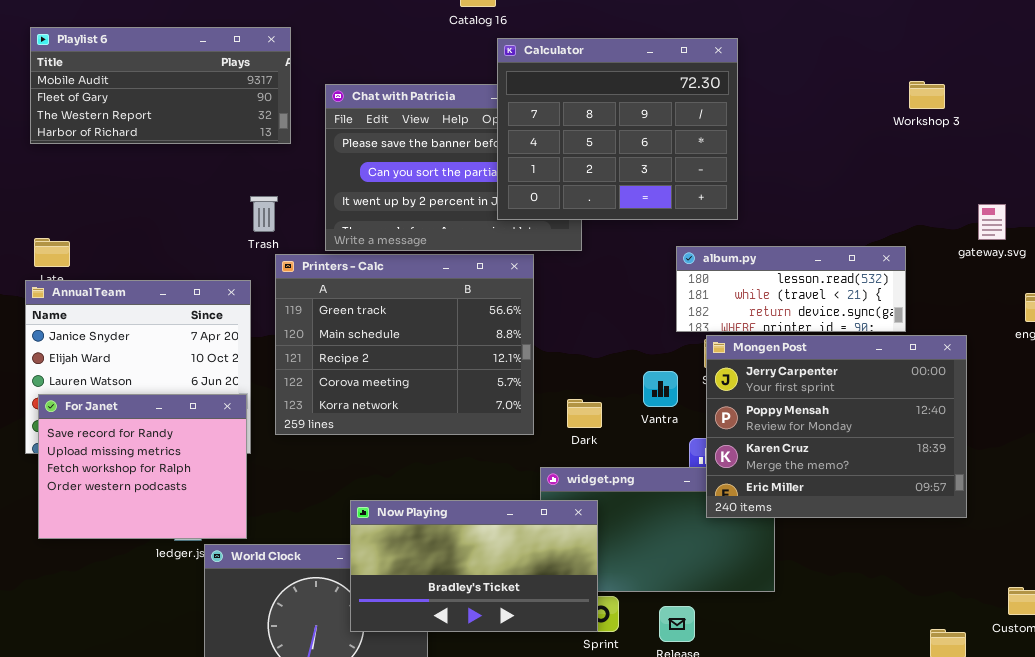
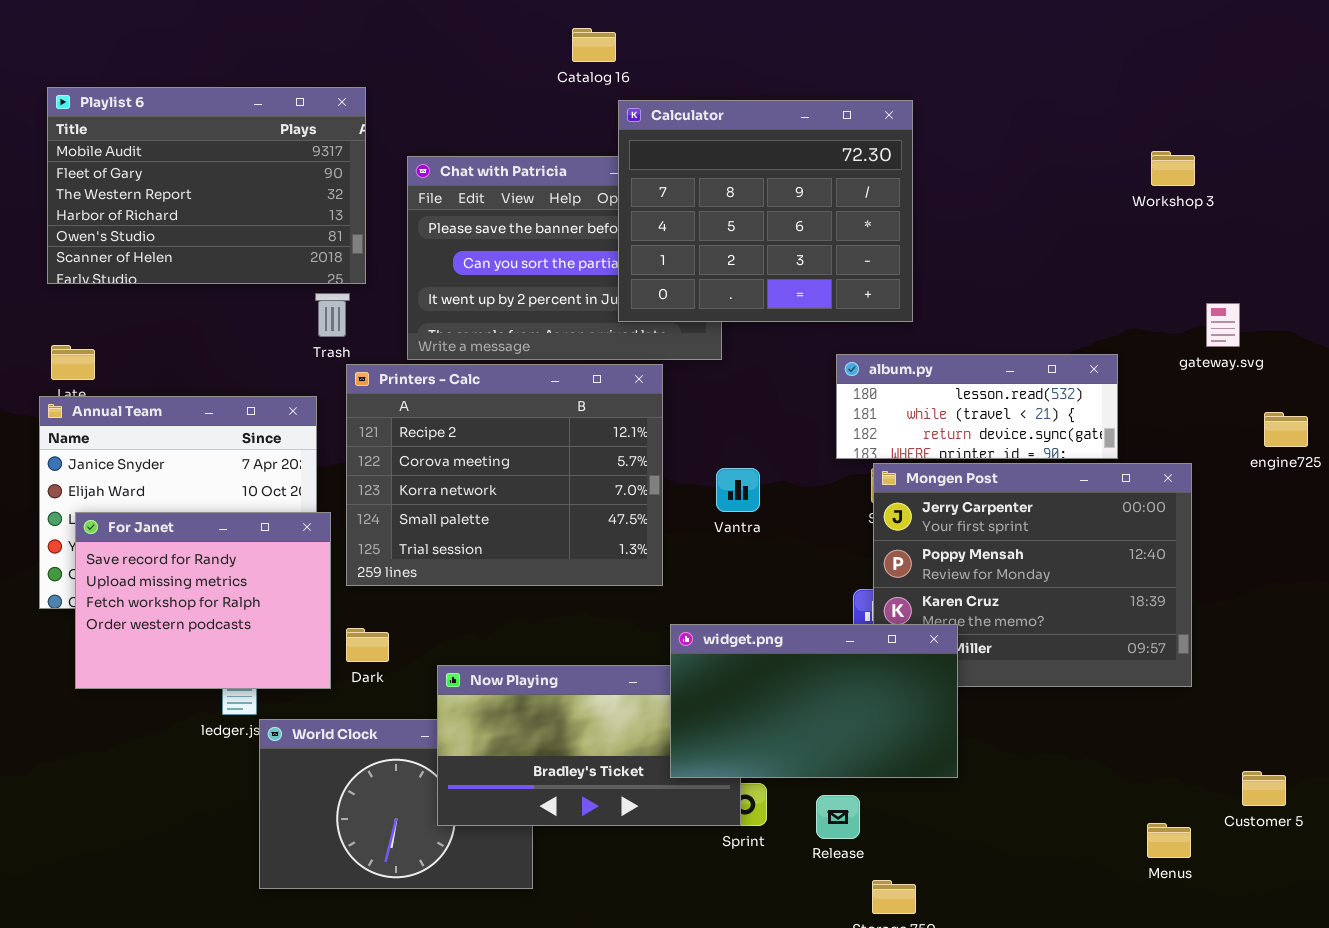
Playlist 6: [30,27,291,144] -> [47,87,366,284], resized
Workshop 3: [909,81,945,109] -> [1151,151,1195,186], moved
Printers - Calc: [275,254,534,435] -> [346,364,663,586], scrolled down 2 rows
Vantra: [643,371,678,407] -> [716,468,760,512], moved
For Janet: [38,394,247,539] -> [75,512,331,689], moved
Dark: [567,399,602,428] -> [346,628,389,662], moved
widget.png: [540,467,775,592] -> [670,624,958,778], raised

